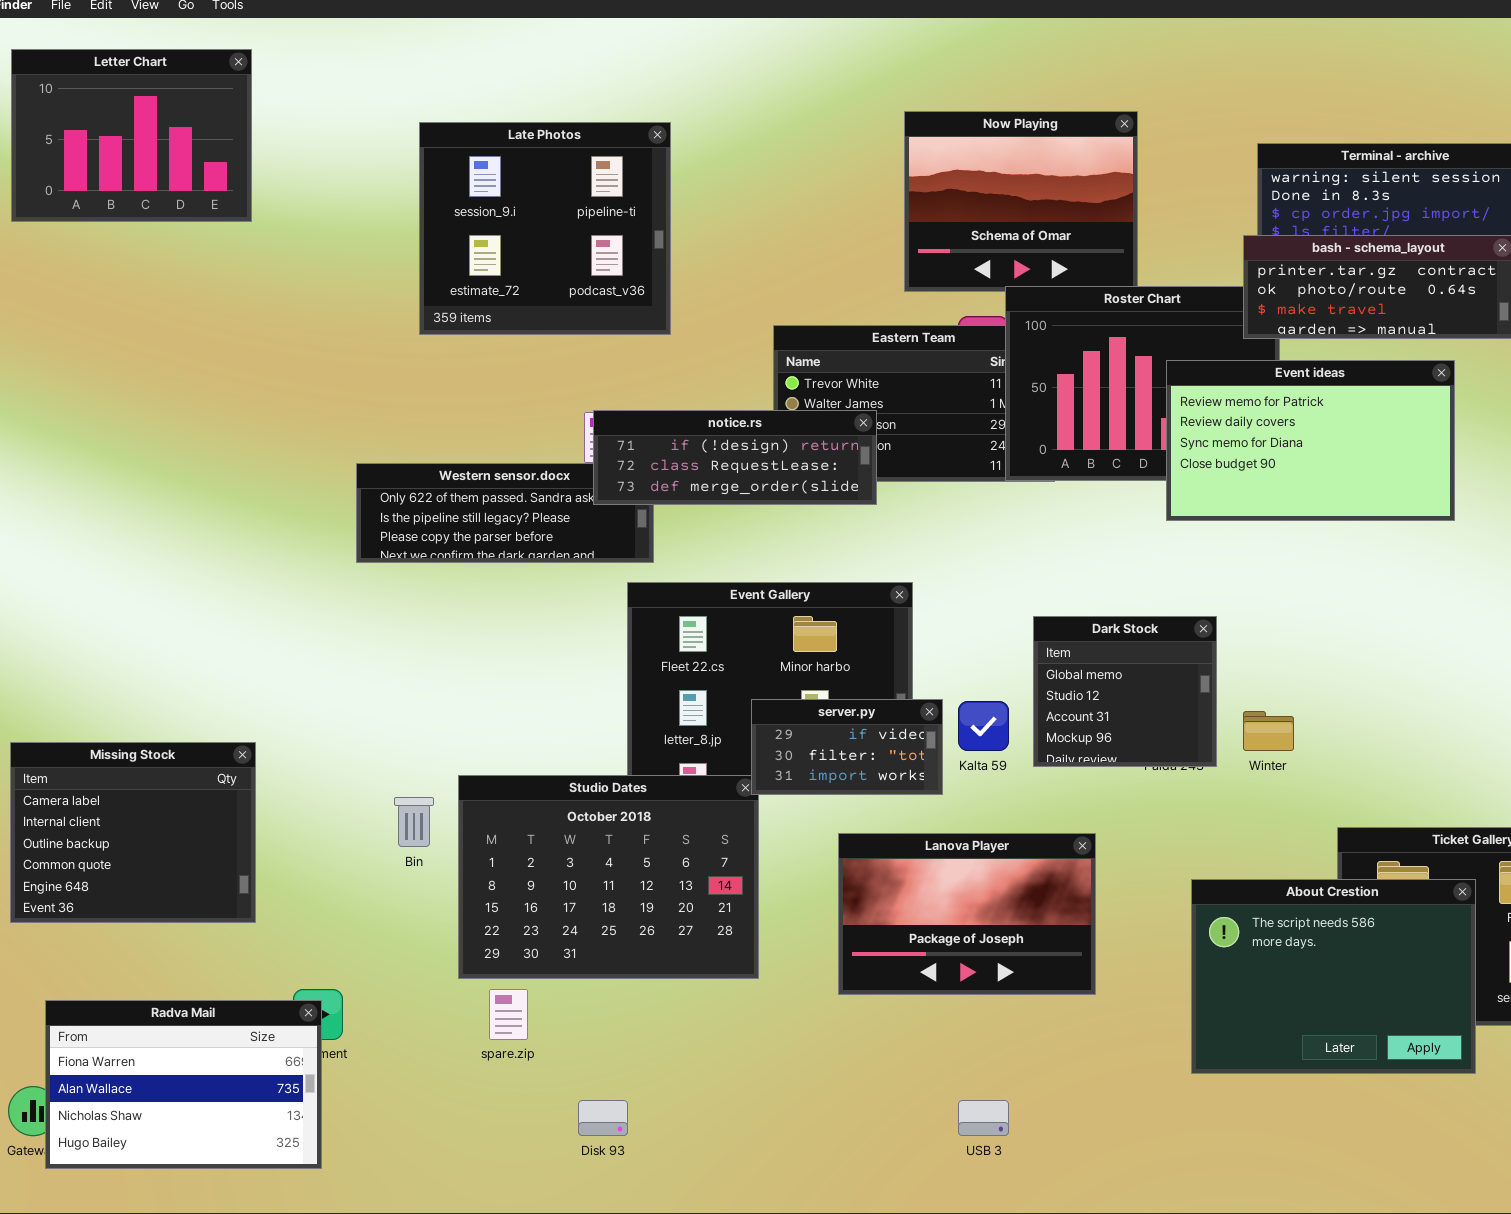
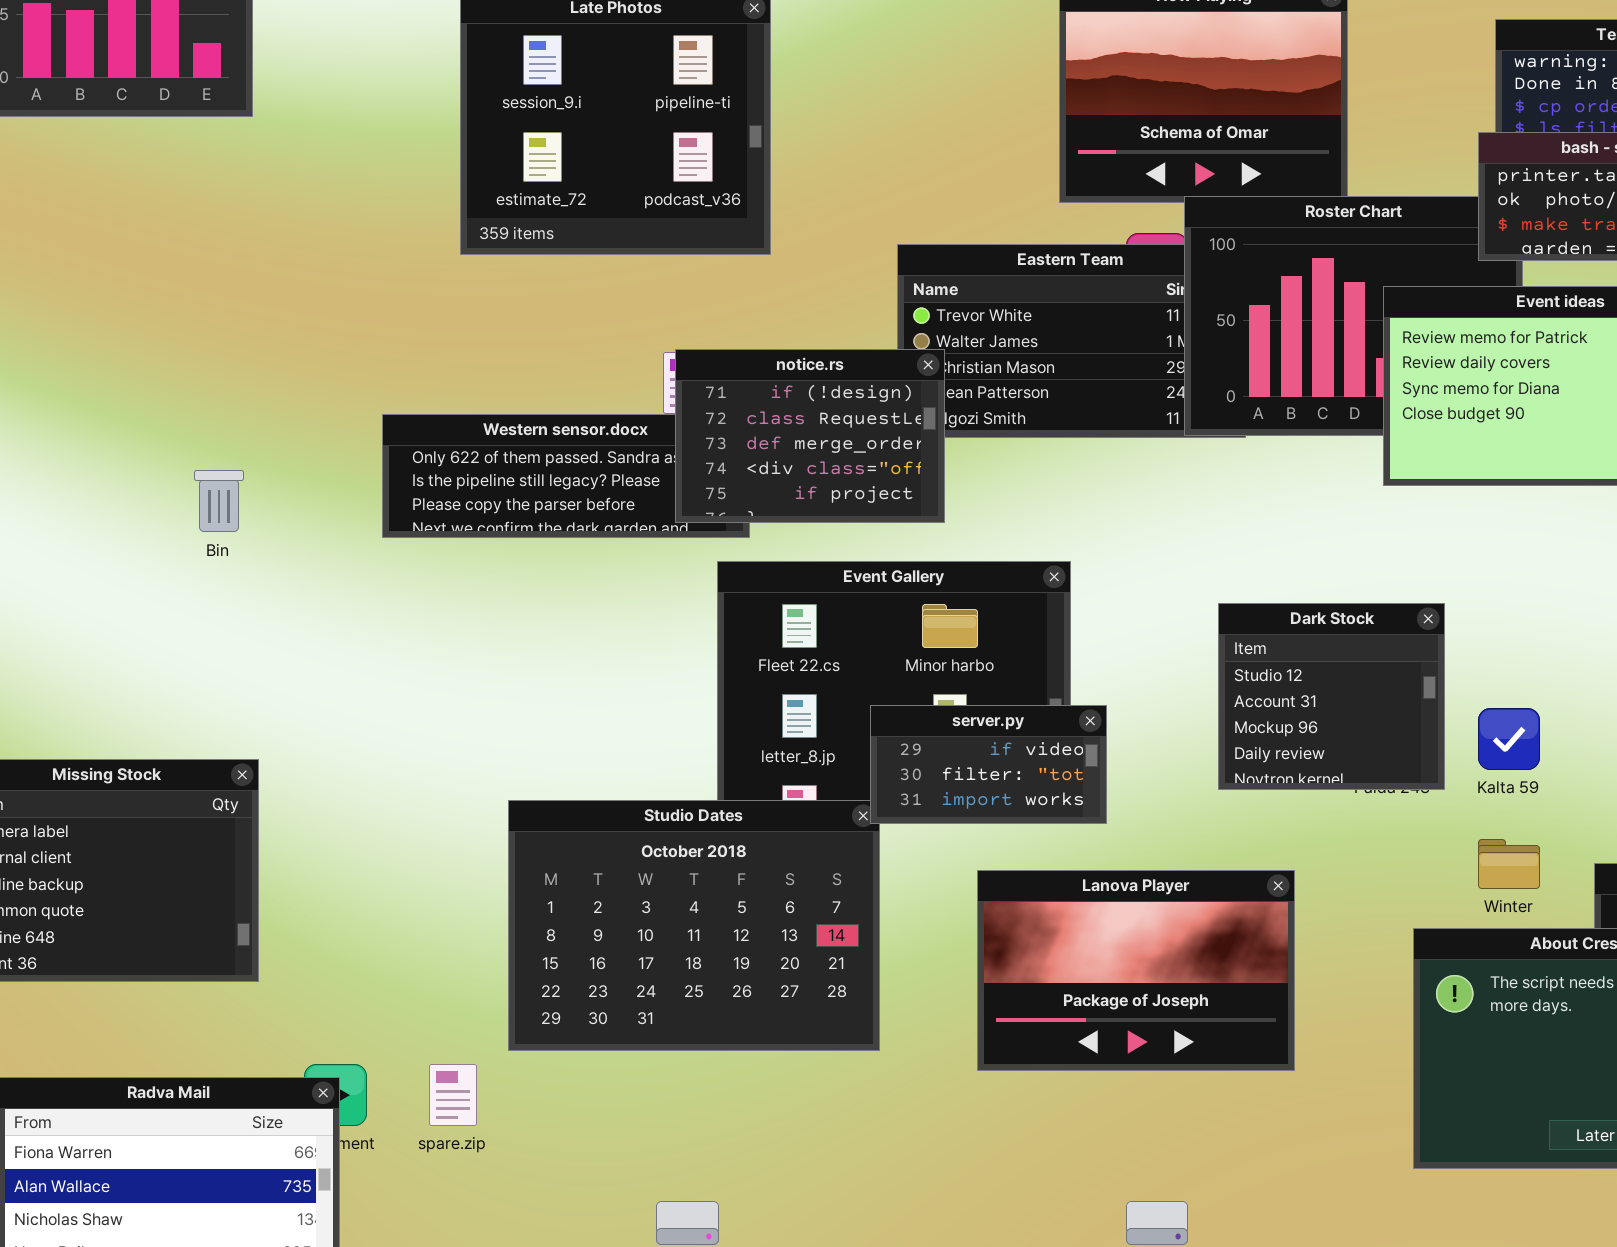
notice.rs: [593,410,877,505] -> [675,349,945,523], resized
Dark Stock: [1033,616,1217,767] -> [1218,603,1445,790], scrolled down 1 row
Kalta 59: [958,701,1009,751] -> [1478,708,1540,770], moved
Winter: [1243,711,1294,751] -> [1478,839,1540,889], moved
Bin: [394,797,434,847] -> [194,470,244,532], moved
spare.zip: [489,989,528,1040] -> [429,1064,477,1126], moved

